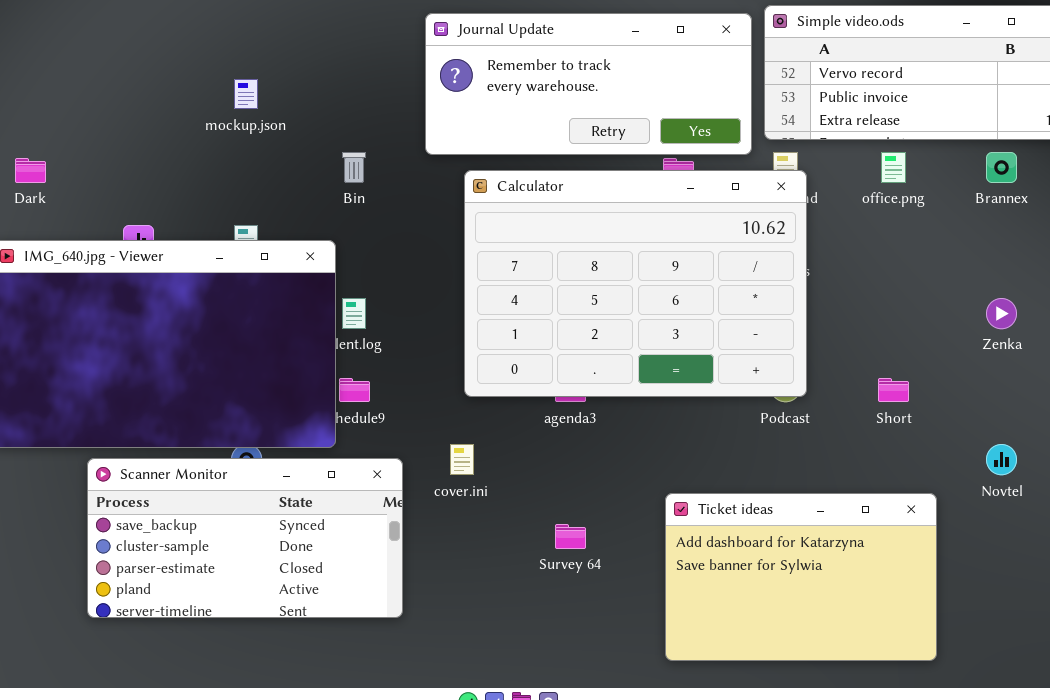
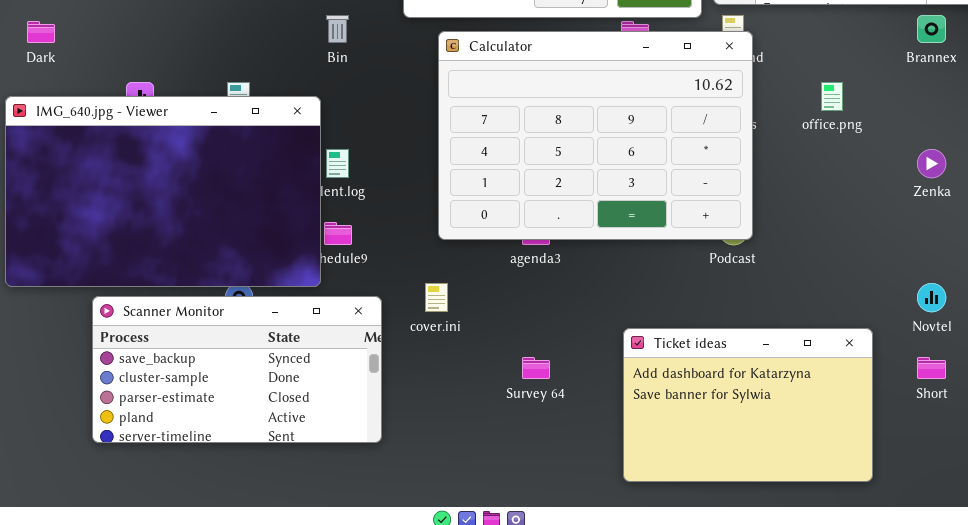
office.png: [881,152,906,183] -> [821,82,843,111], moved
Short: [878,378,909,402] -> [917,357,946,379], moved

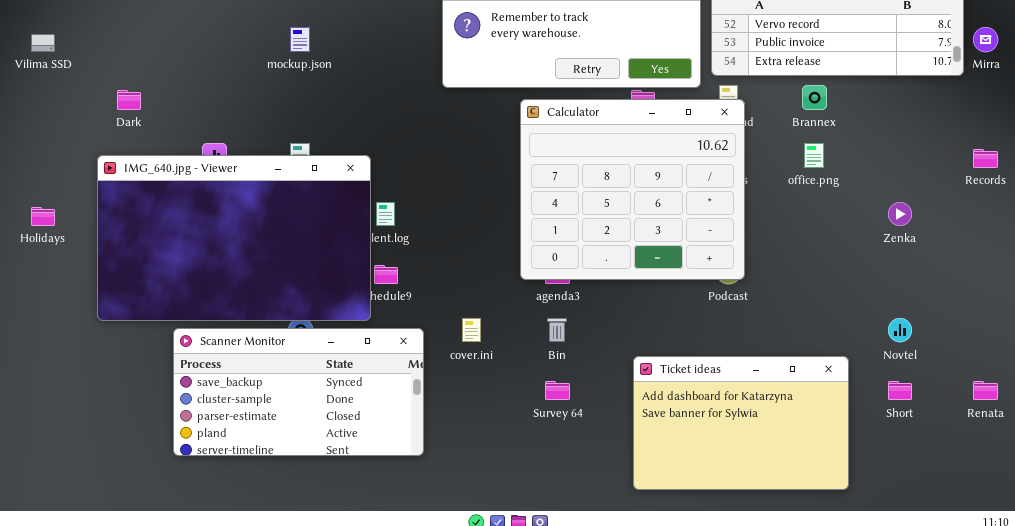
Bin: [326,15,349,43] -> [547,318,567,342], moved
Brannex: [917,15,946,43] -> [802,85,827,110], moved
Calculator: [438,31,753,240] -> [520,99,745,280], resized

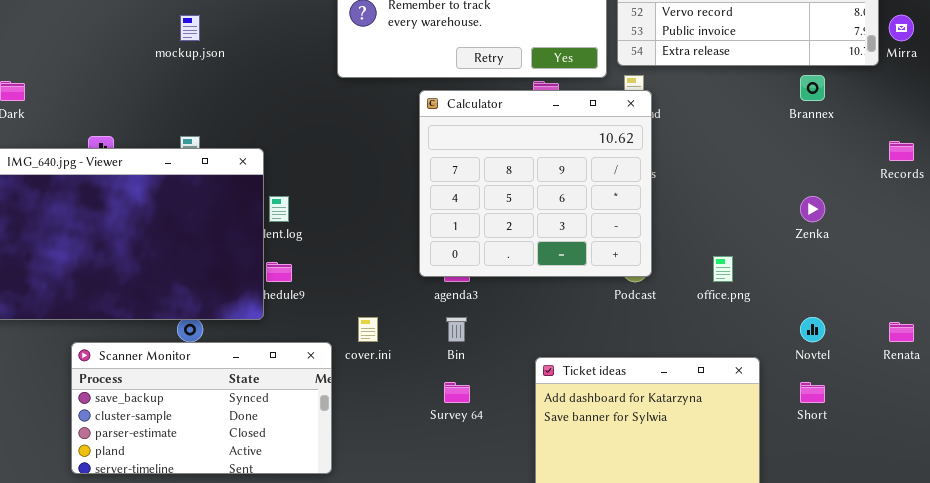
Brannex: [802,85,827,110] -> [800,75,825,101], moved
office.png: [804,143,824,168] -> [713,256,733,282], moved
Scanner Monitor: [173,328,424,456] -> [71,342,332,474], moved
Renata: [973,381,998,400] -> [889,322,914,342], moved

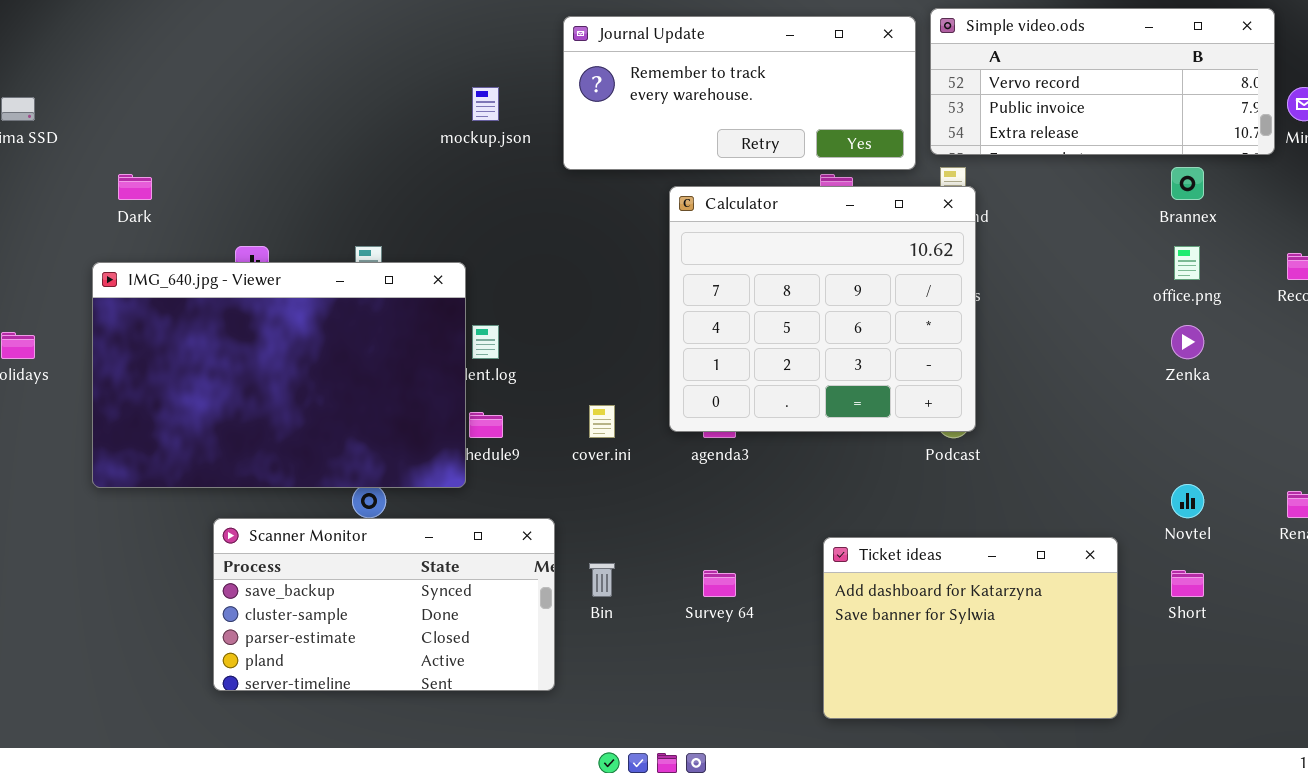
mockup.json: [180,15,200,41] -> [472,87,499,121], moved
office.png: [713,256,733,282] -> [1174,246,1200,280], moved
cover.ini: [358,317,378,342] -> [589,405,615,438], moved
Bin: [446,317,467,342] -> [589,563,615,597], moved

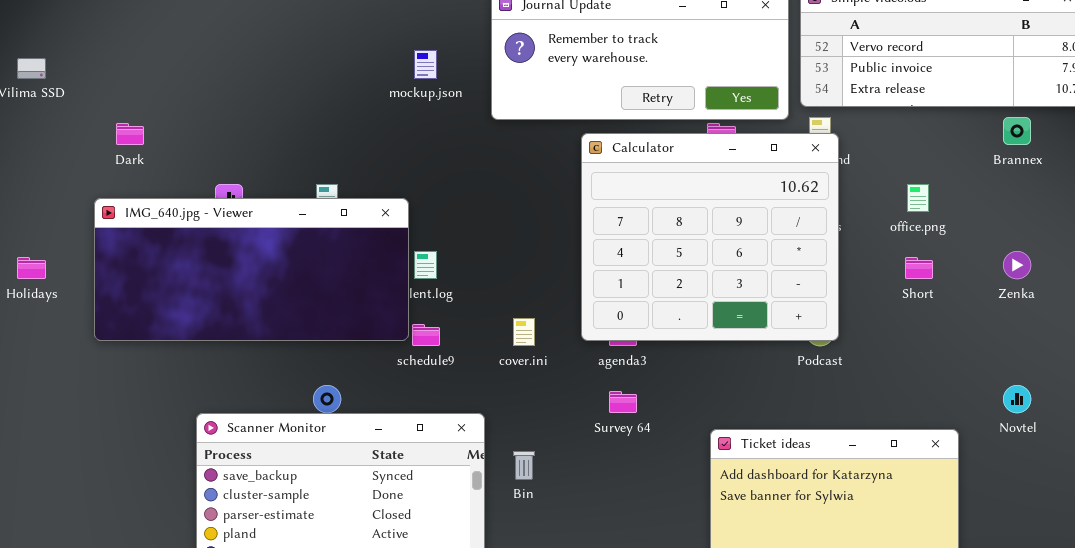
office.png: [1174,246,1200,280] -> [907,184,929,212], moved
IMG_640.jpg - Viewer: [92,262,466,488] -> [94,198,409,341], resized
Survey 64: [703,570,736,597] -> [609,391,637,413], moved
Short: [1171,570,1204,597] -> [905,257,933,279], moved

